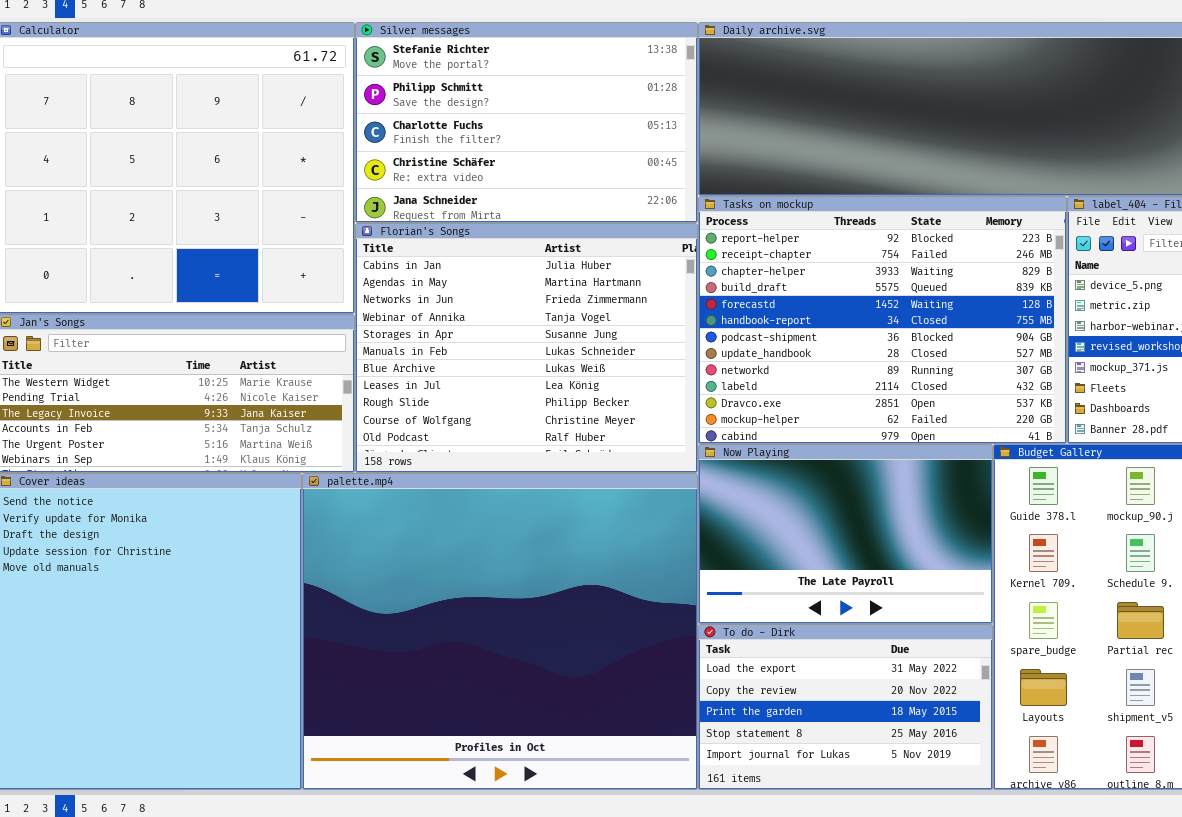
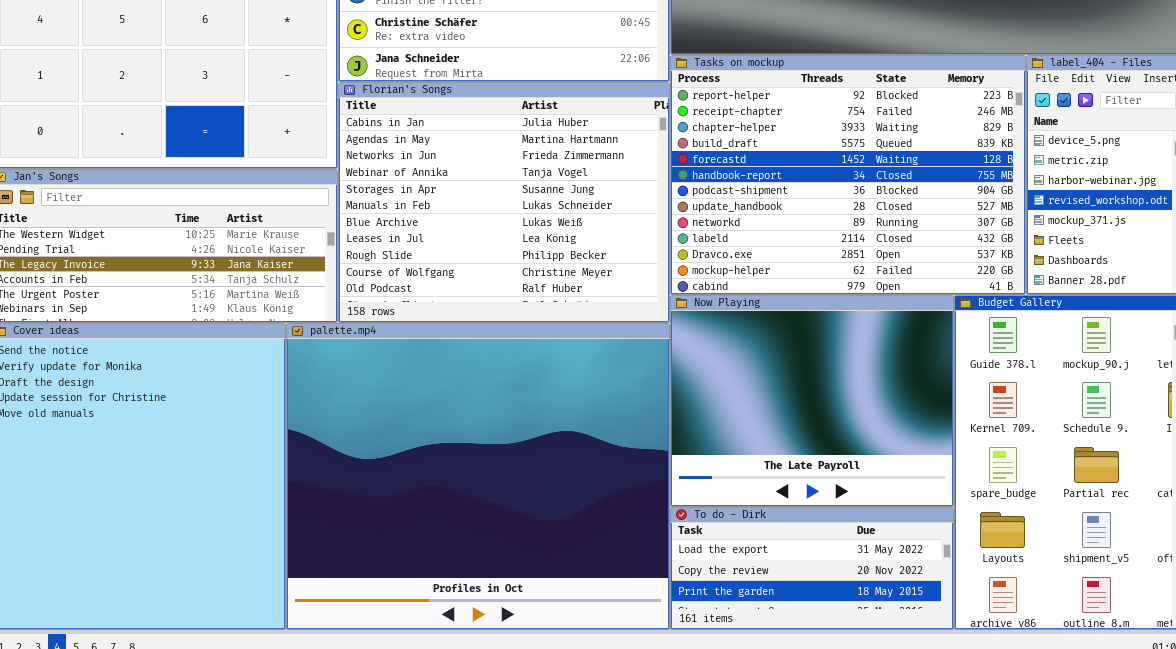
Now Playing: [698,444,993,624] -> [670,295,954,507], resized
To do - Dirk: [698,624,993,790] -> [670,507,954,630], resized

